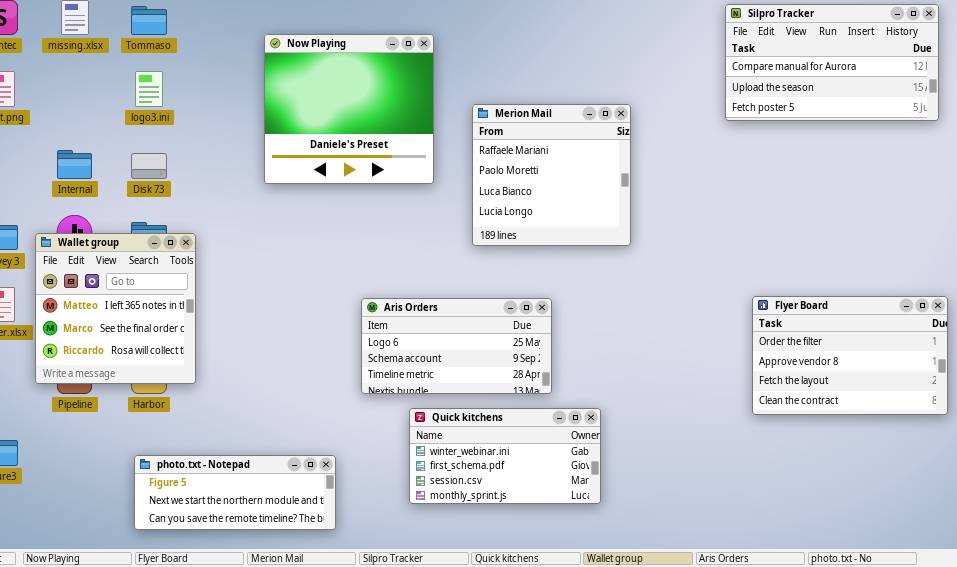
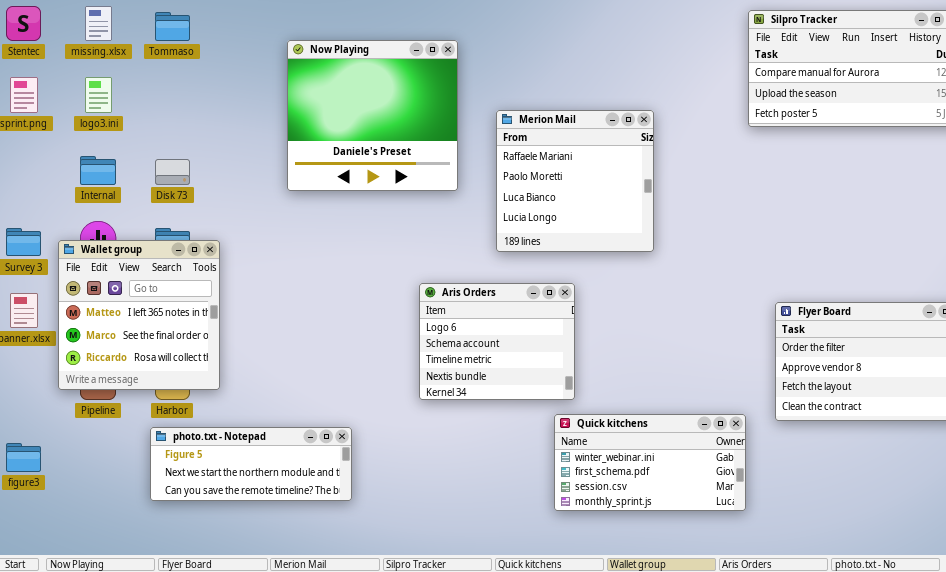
logo3.ini: [135,71,163,107] -> [85,77,112,113], moved
Aris Orders: [361,298,552,394] -> [419,283,575,400], resized
Quick kitchens: [409,408,601,504] -> [554,414,746,511], moved
photo.txt - Notepad: [134,455,336,530] -> [150,427,352,501], moved

